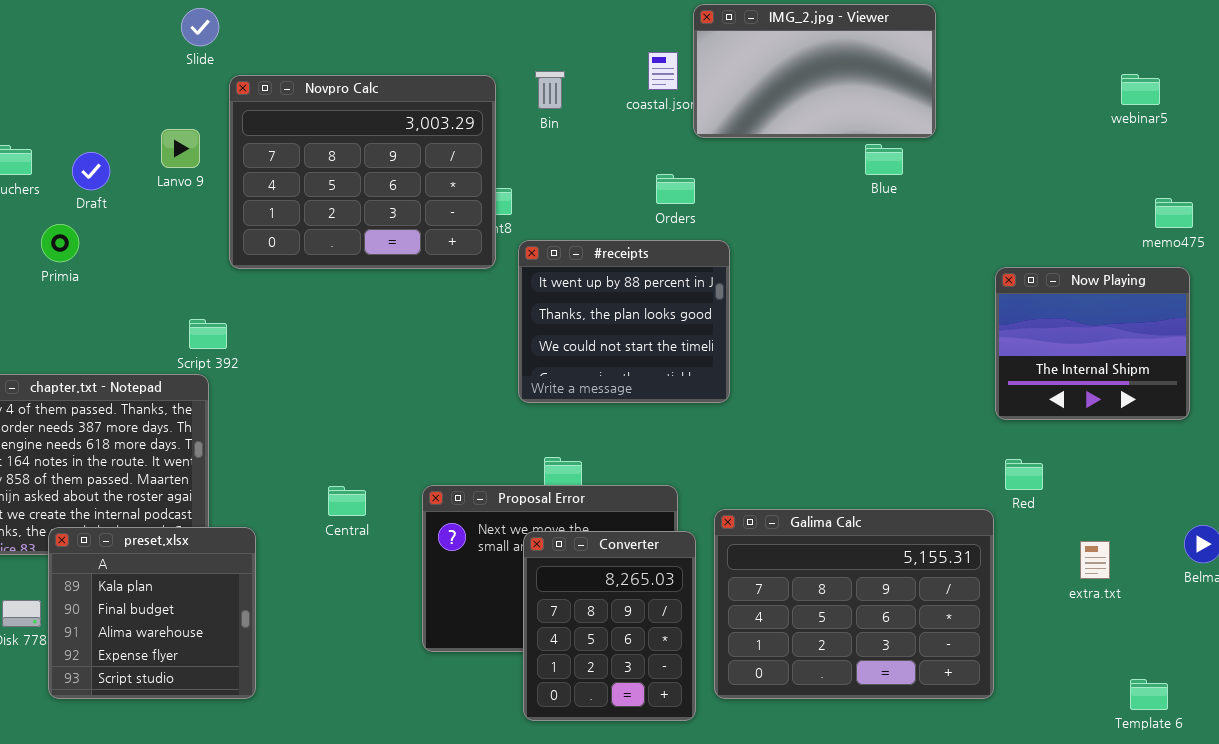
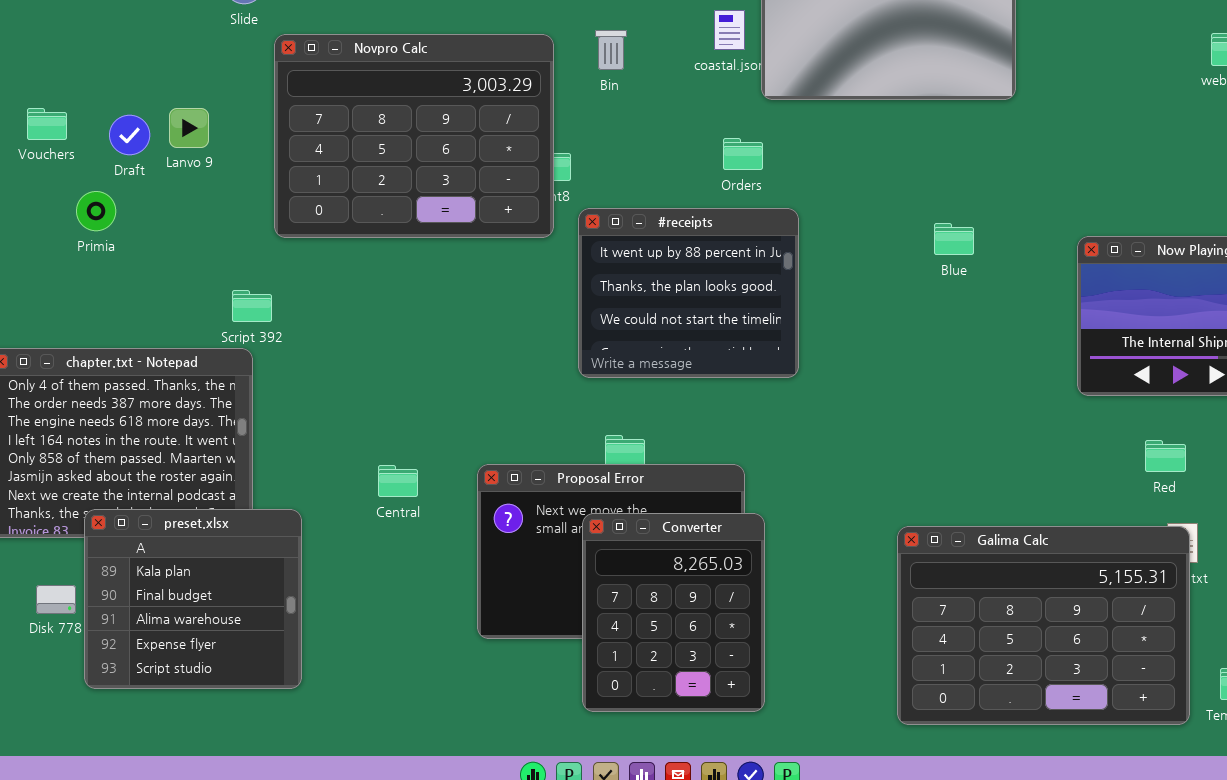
Lanvo 9: [161,129,200,168] -> [169,108,209,148], moved
Blue: [865,144,903,175] -> [934,223,974,255], moved
Red: [1005,459,1043,490] -> [1145,440,1186,472], moved
Galima Calc: [714,509,994,699] -> [897,526,1190,725], moved

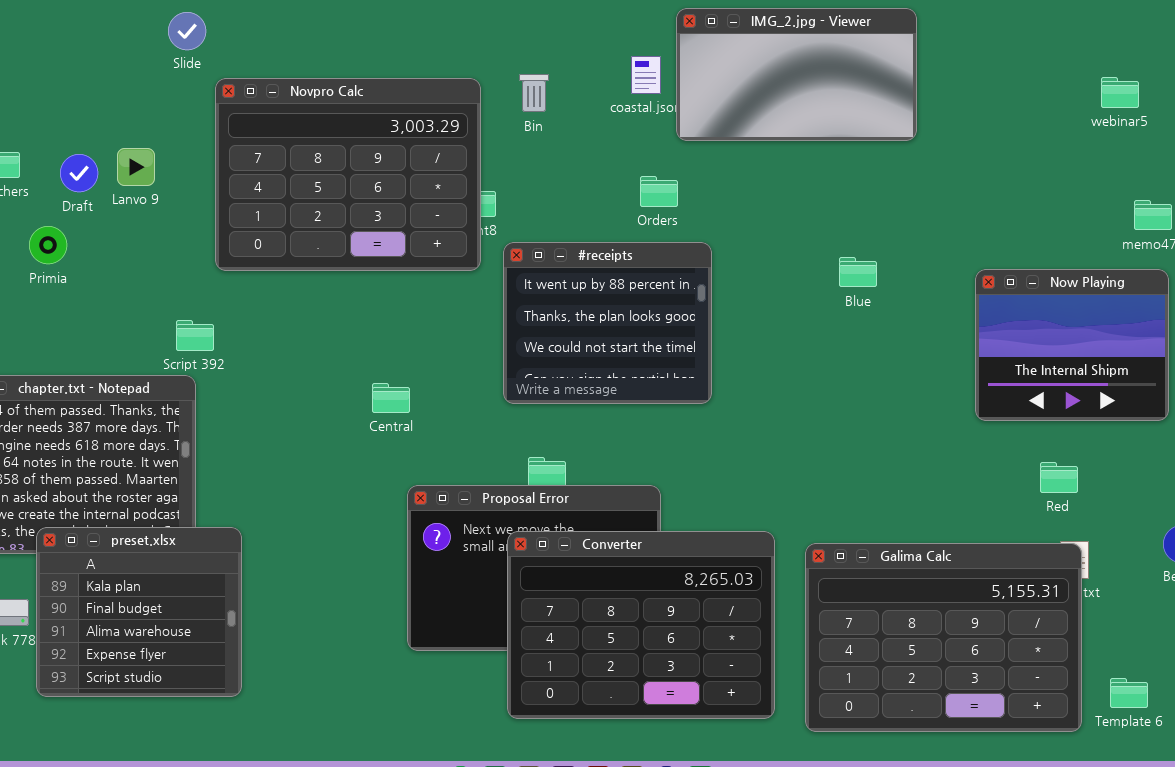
Central: [378,465,418,497] -> [372,383,410,413], moved
Converter: [582,513,765,712] -> [507,531,775,719], resized

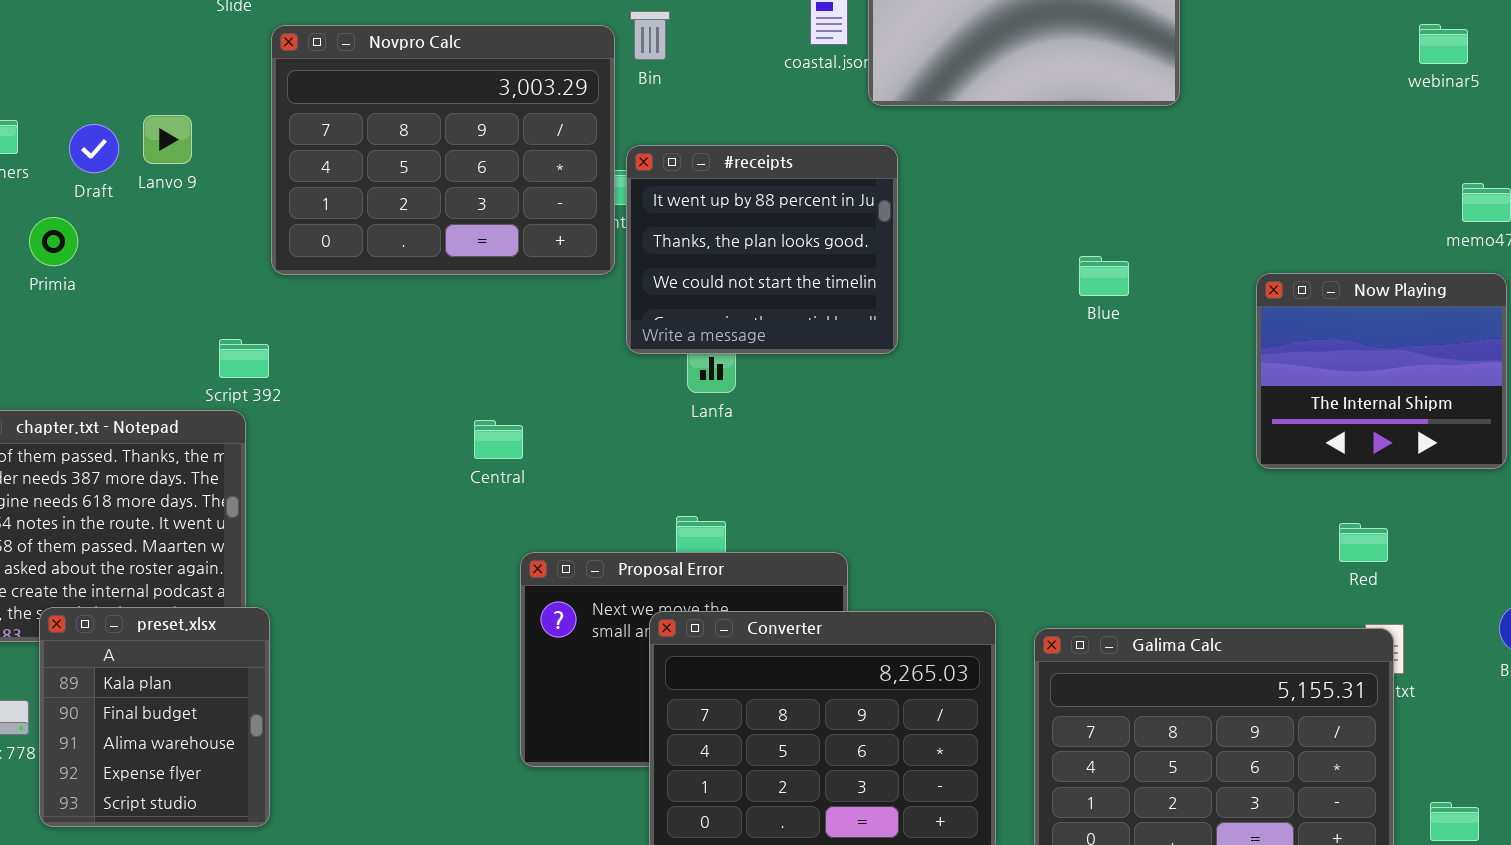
Bin: [519,74,549,112] -> [630,11,670,60], moved
#receipts: [503,242,712,404] -> [626,145,898,354], moved
preset.xlsx: [36,527,242,697] -> [39,607,270,827], resized

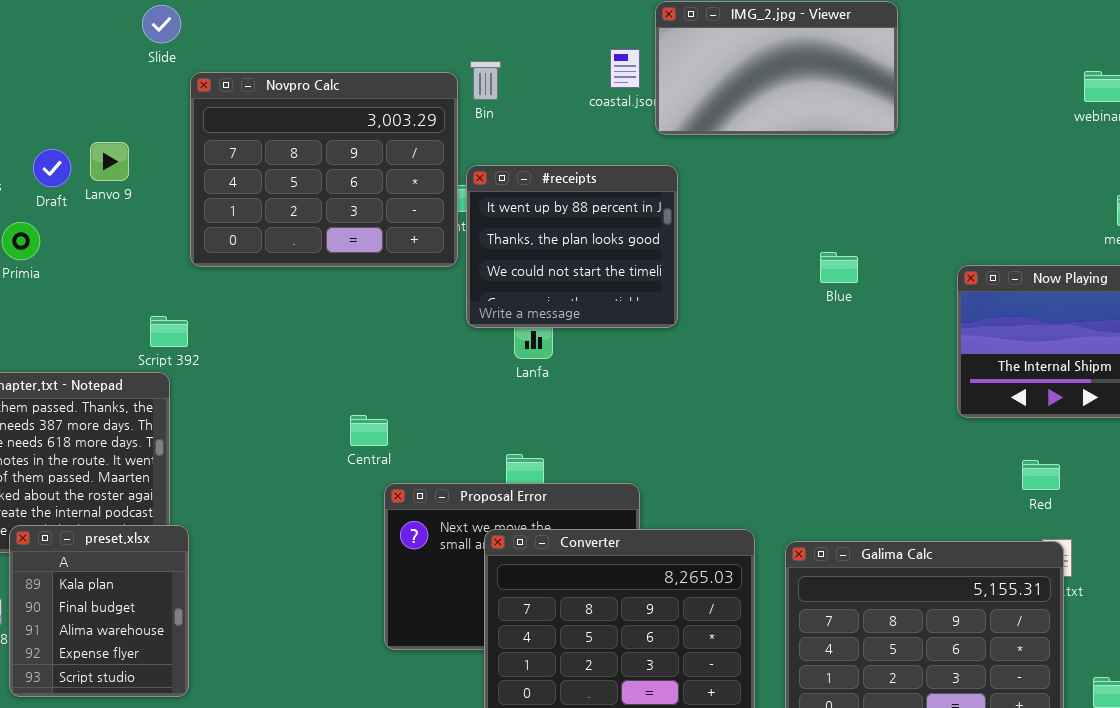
Central: [474,420,523,459] -> [350,415,388,446], moved

